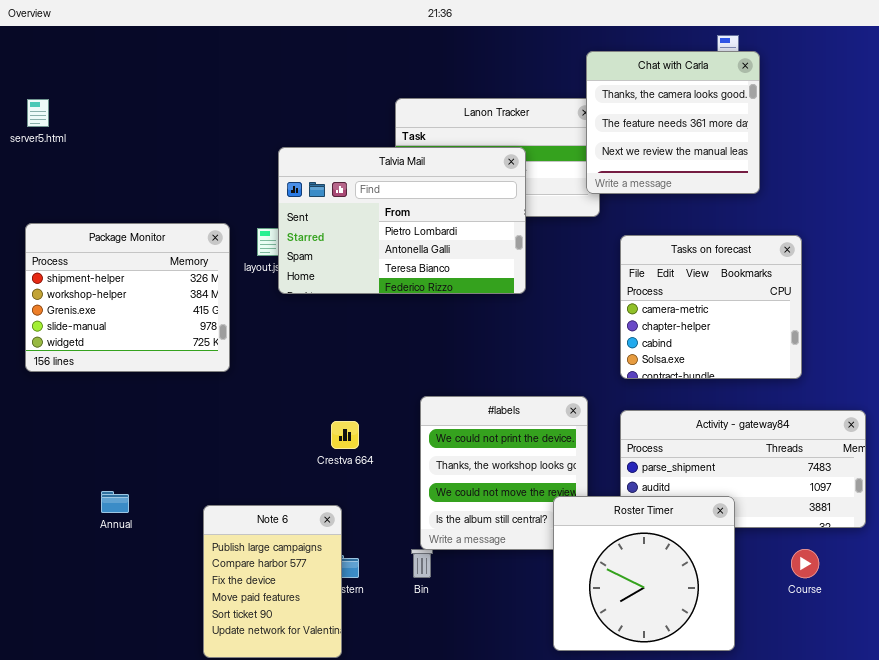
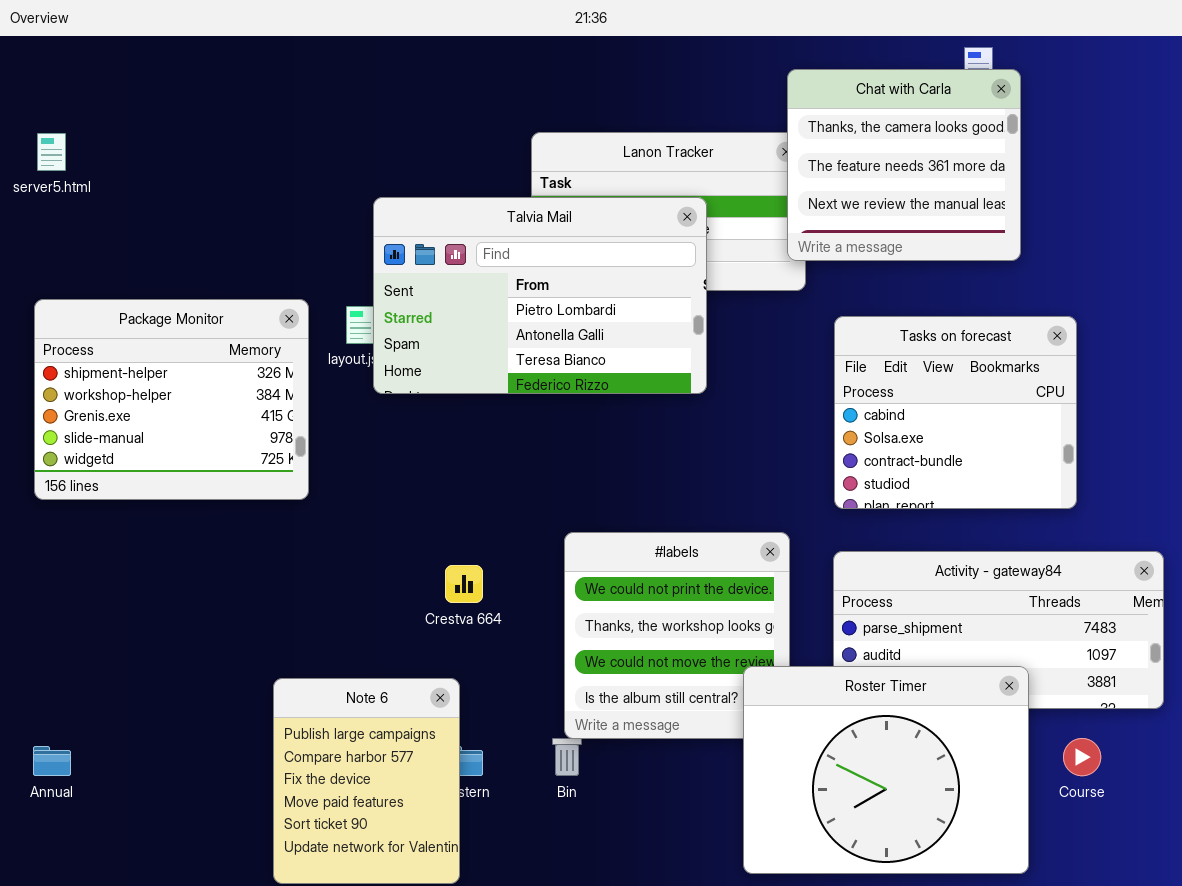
Tasks on forecast: [620,235,802,379] -> [834,316,1077,509], scrolled down 2 rows
Annual: [101,491,129,513] -> [33,746,71,776], moved
Roster Timer: [553,496,735,651] -> [743,666,1029,874], resized

